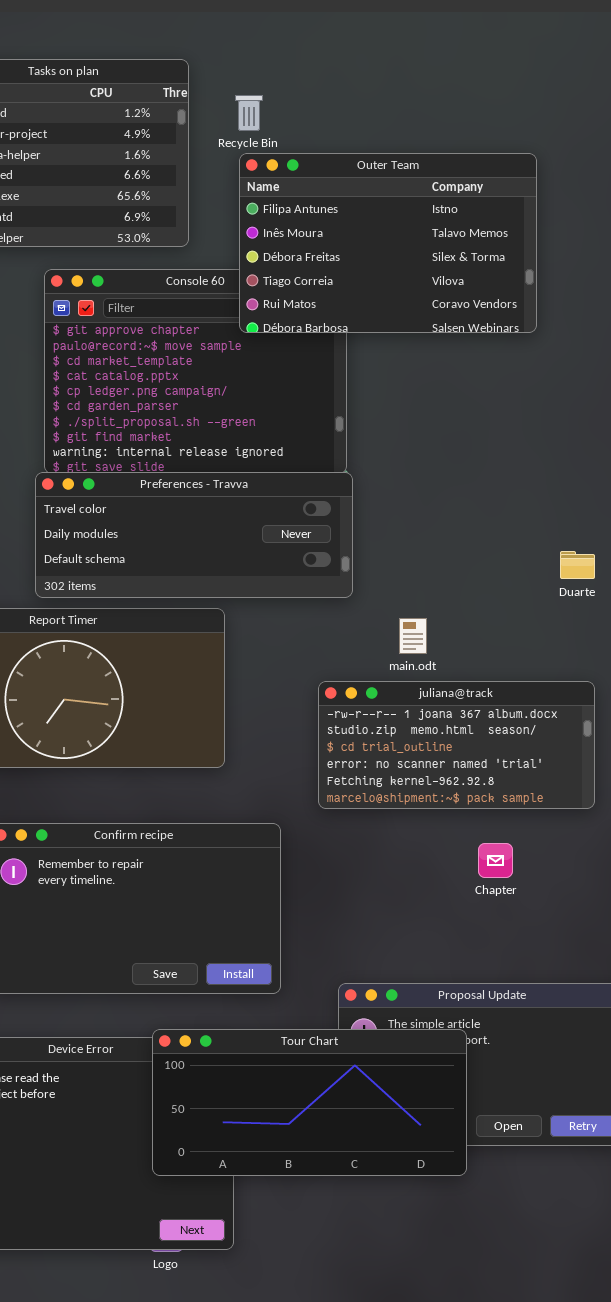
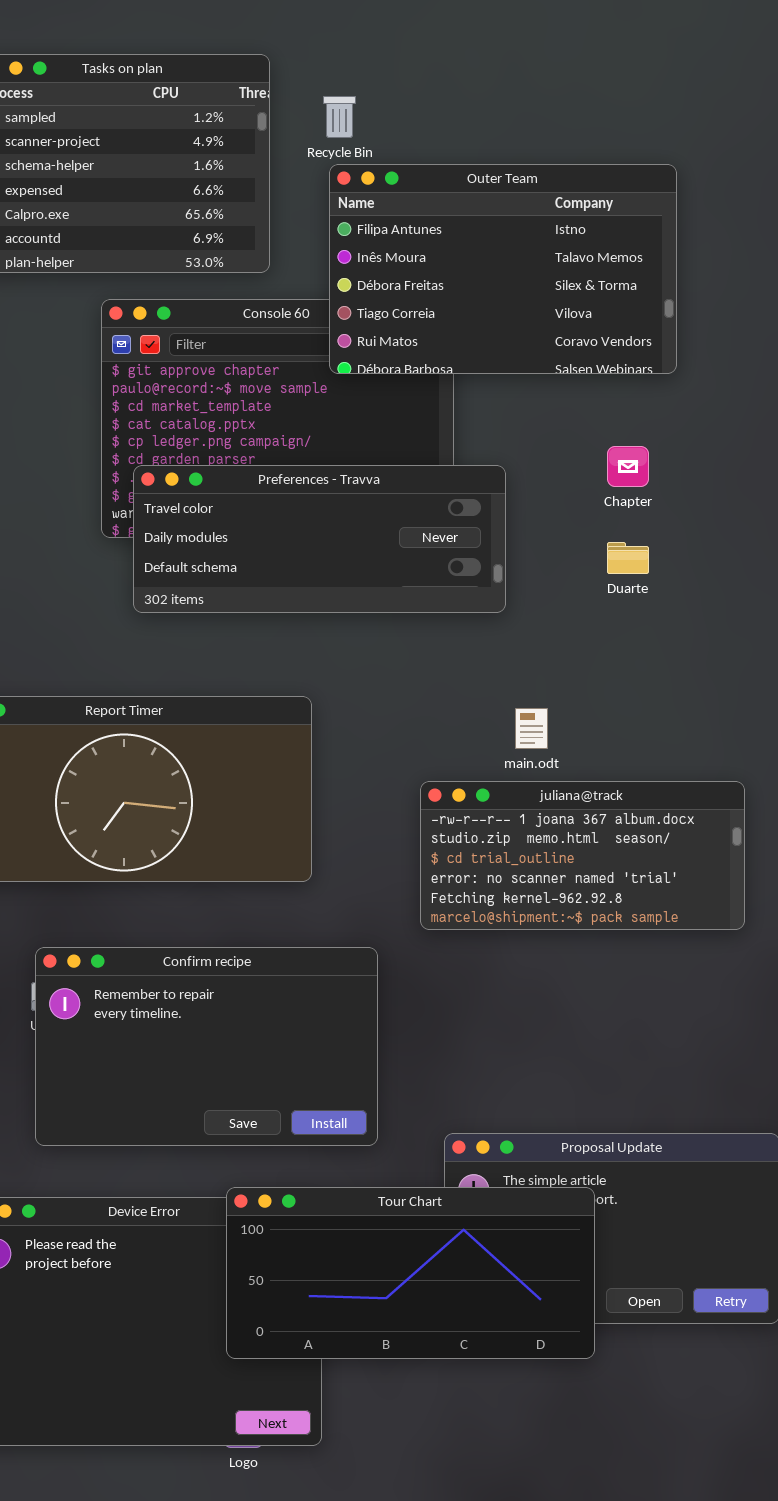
Preferences - Travva: [35,472,353,598] -> [133,465,506,613], moved
Duarte: [560,551,595,579] -> [607,542,649,574], moved
Chapter: [478,843,513,878] -> [607,446,649,487], moved

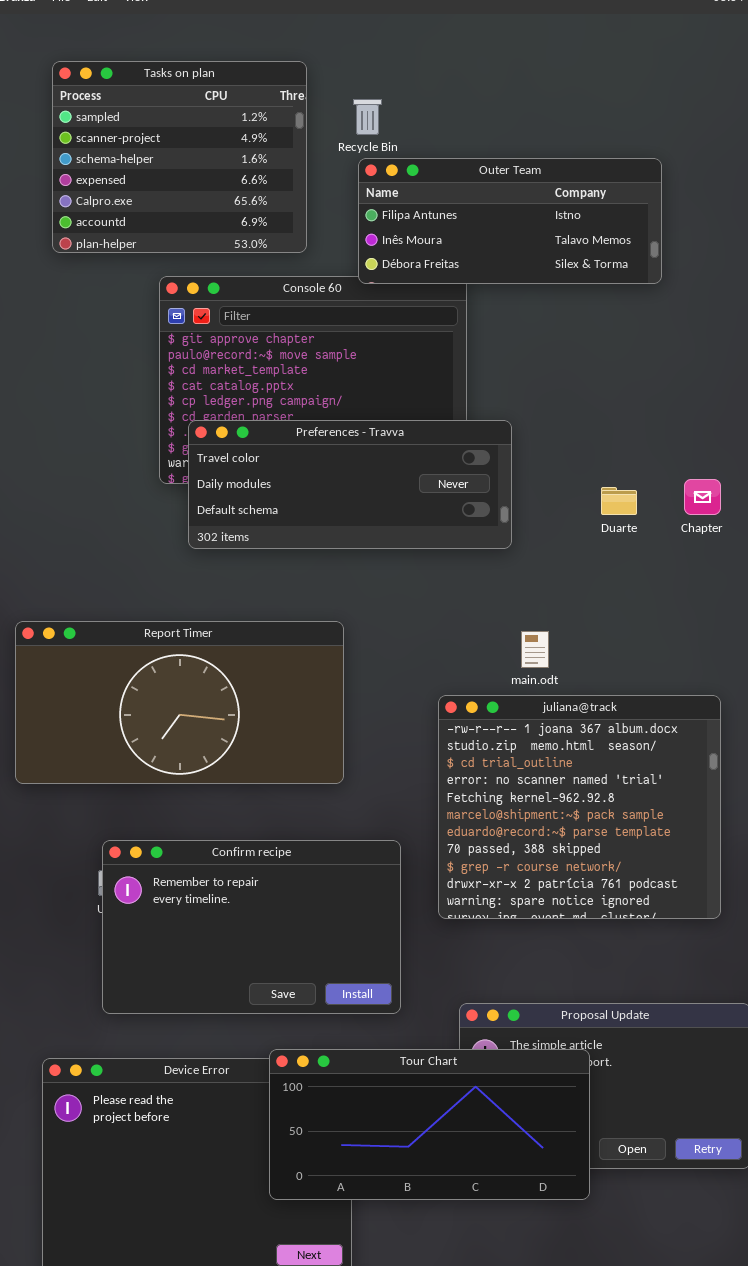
Outer Team: [329,164,677,374] -> [358,158,662,284], resized
Chapter: [607,446,649,487] -> [684,479,721,515], moved
juliana@track: [420,781,745,930] -> [438,695,721,919], resized

